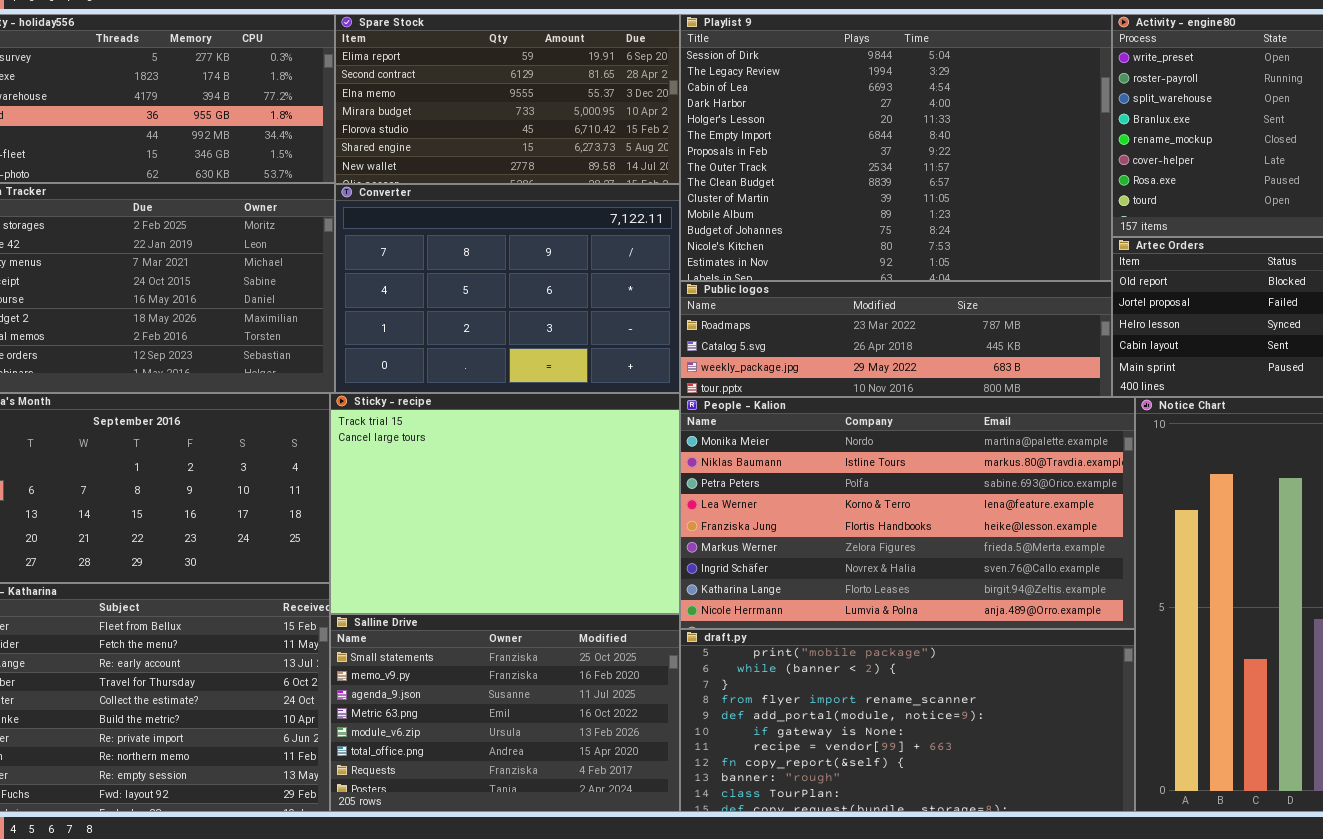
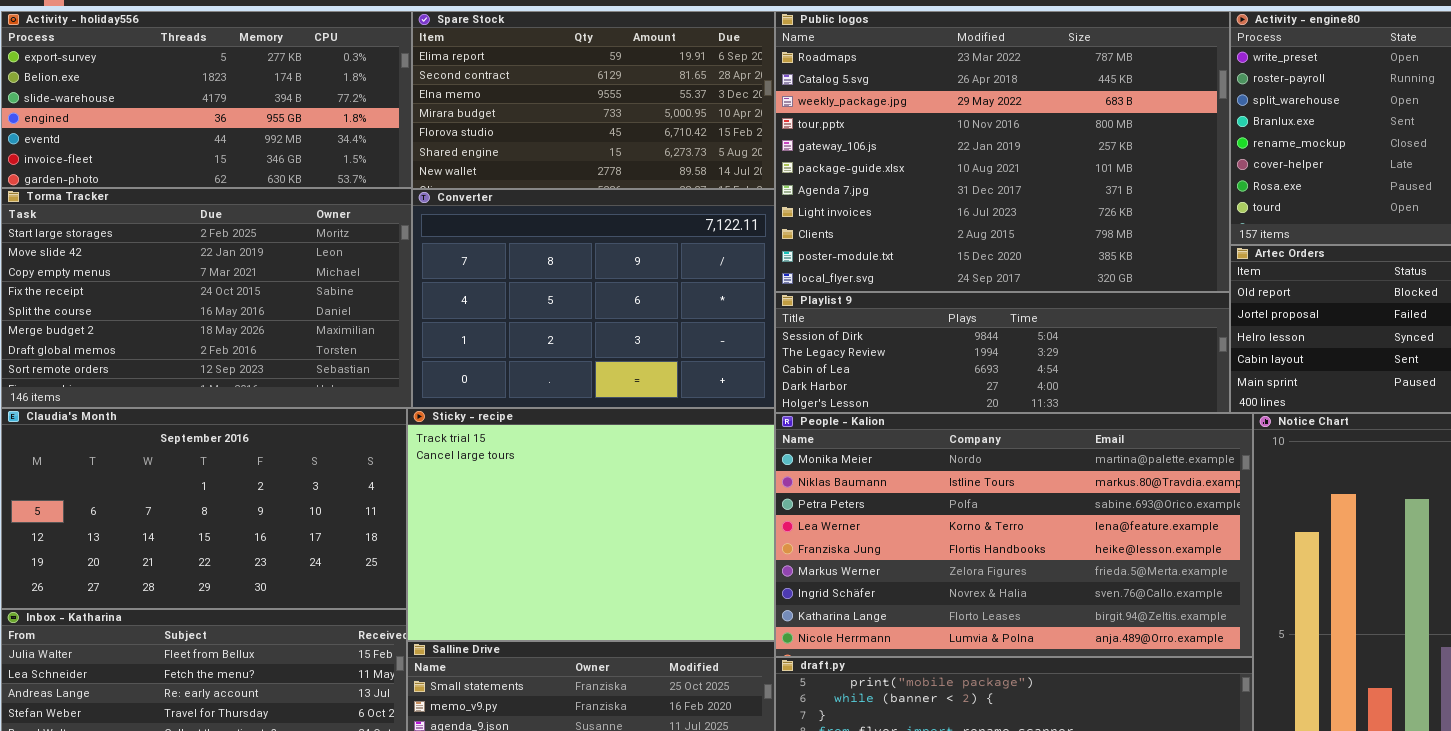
Playlist 9: [680,14,1112,281] -> [775,292,1230,413], moved, resized
Public logos: [680,281,1112,397] -> [775,11,1230,292], moved, resized

